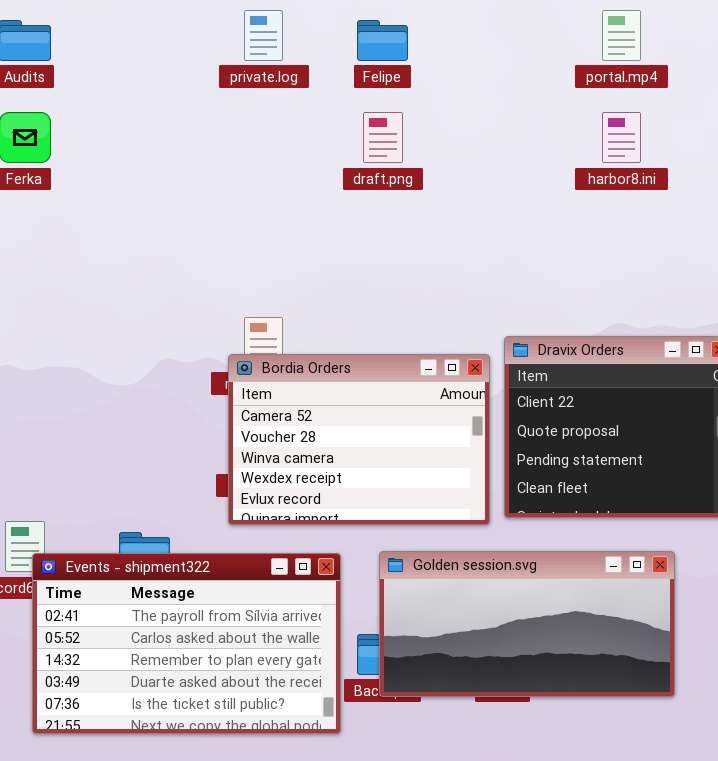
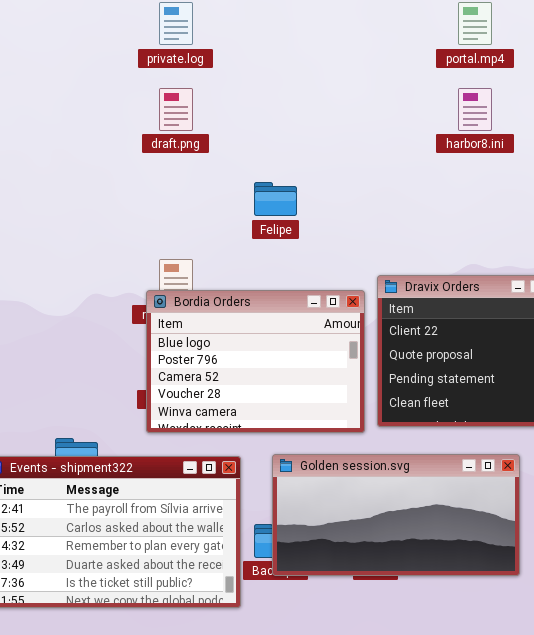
Felipe: [357,20,408,61] -> [254,182,297,216], moved
draft.png: [363,112,403,163] -> [159,88,193,131], moved
Bordia Orders: [228,354,490,525] -> [146,290,365,433], scrolled up 2 rows

